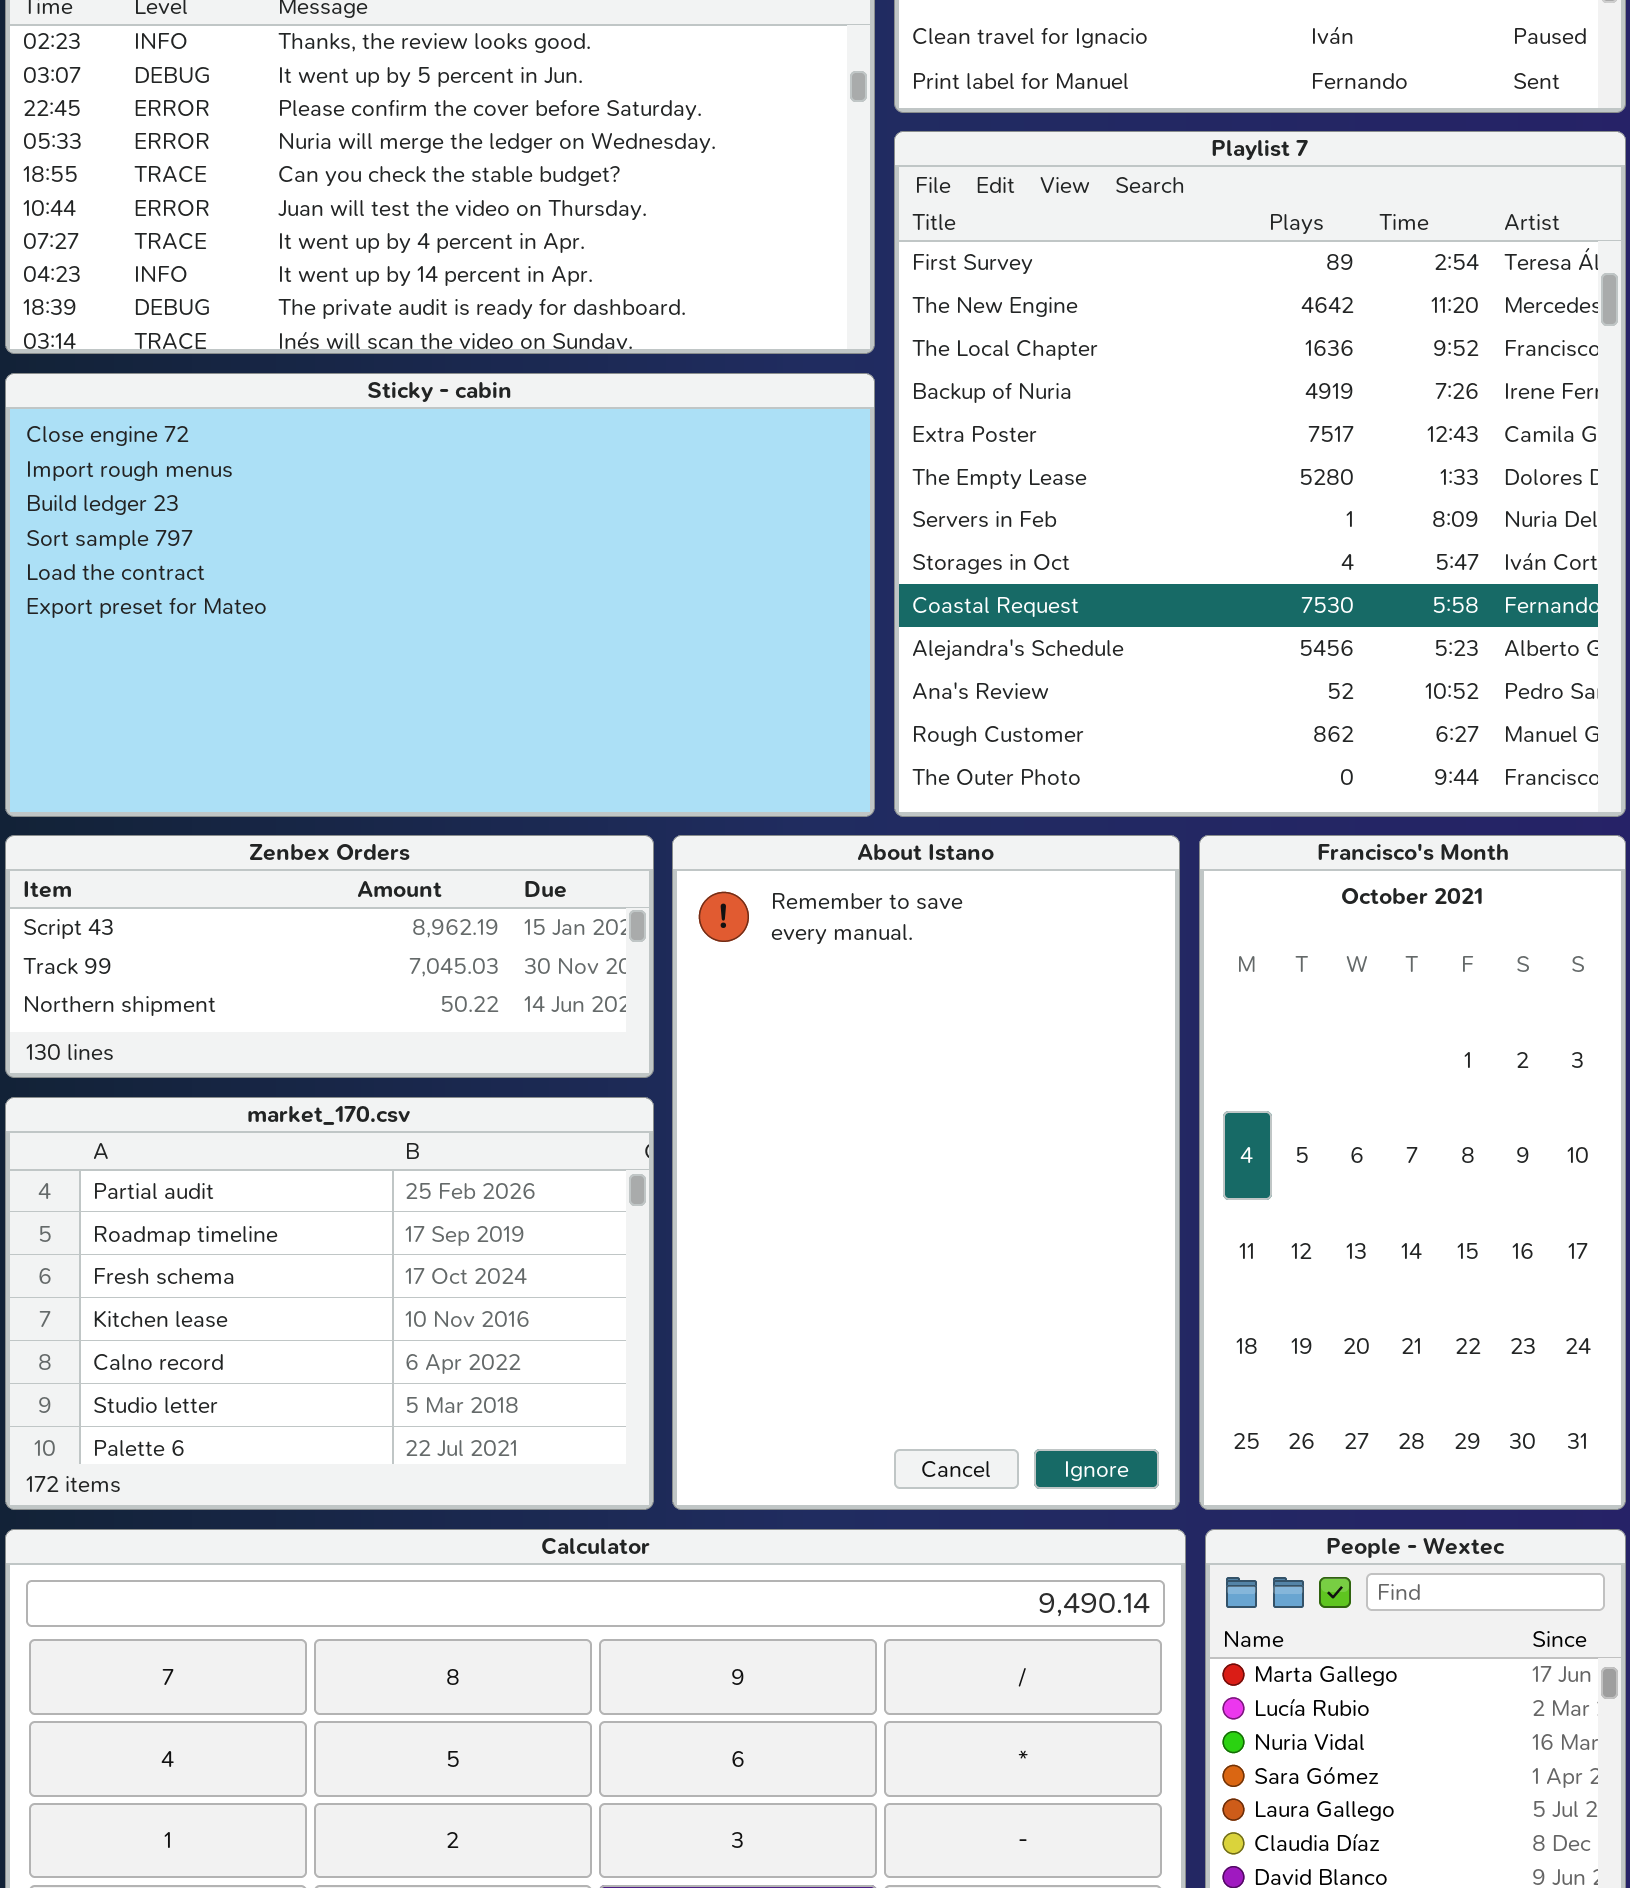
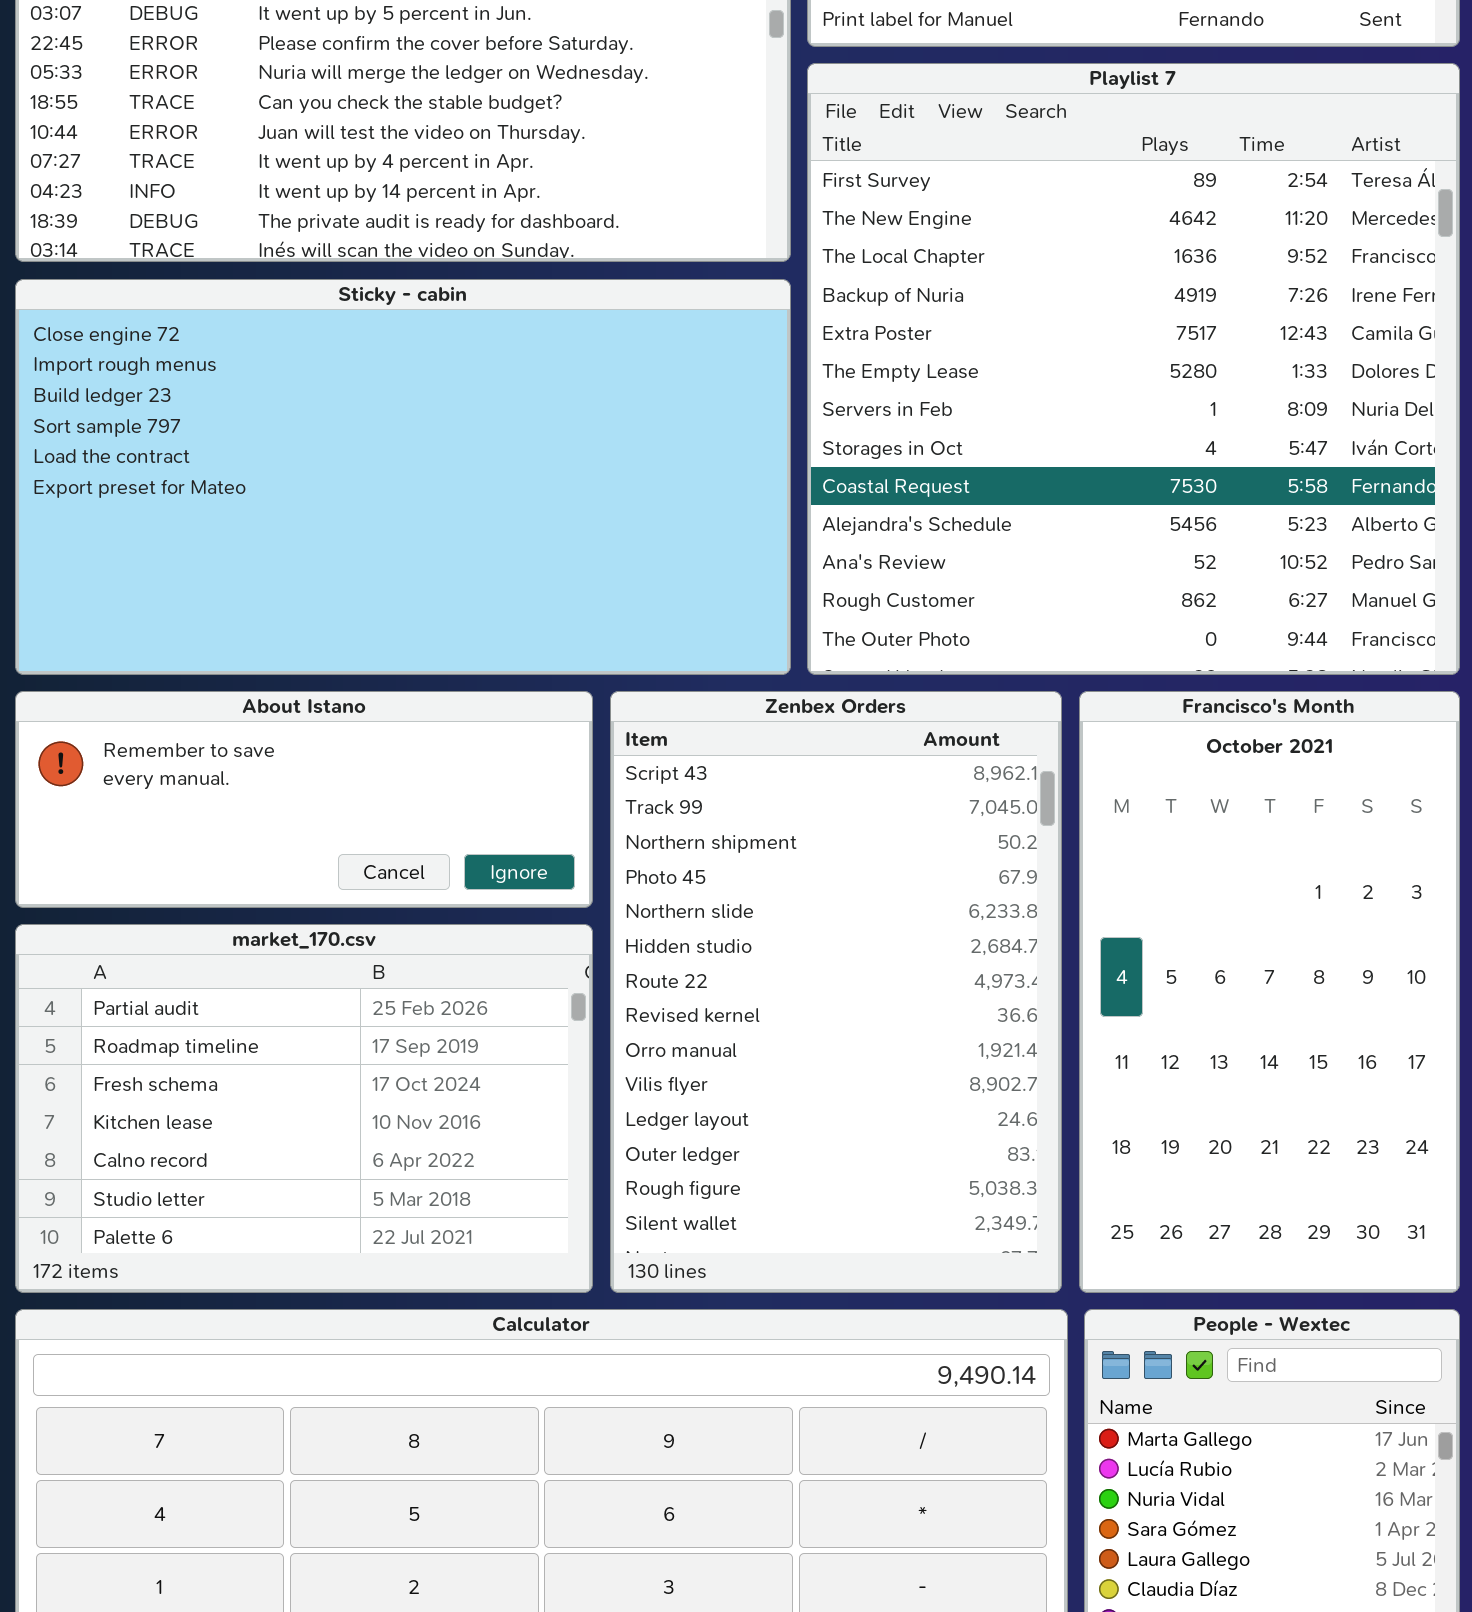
Zenbex Orders: [5,835,654,1078] -> [610,691,1062,1293], moved, resized
About Istano: [672,835,1180,1510] -> [15,691,593,908], moved, resized

